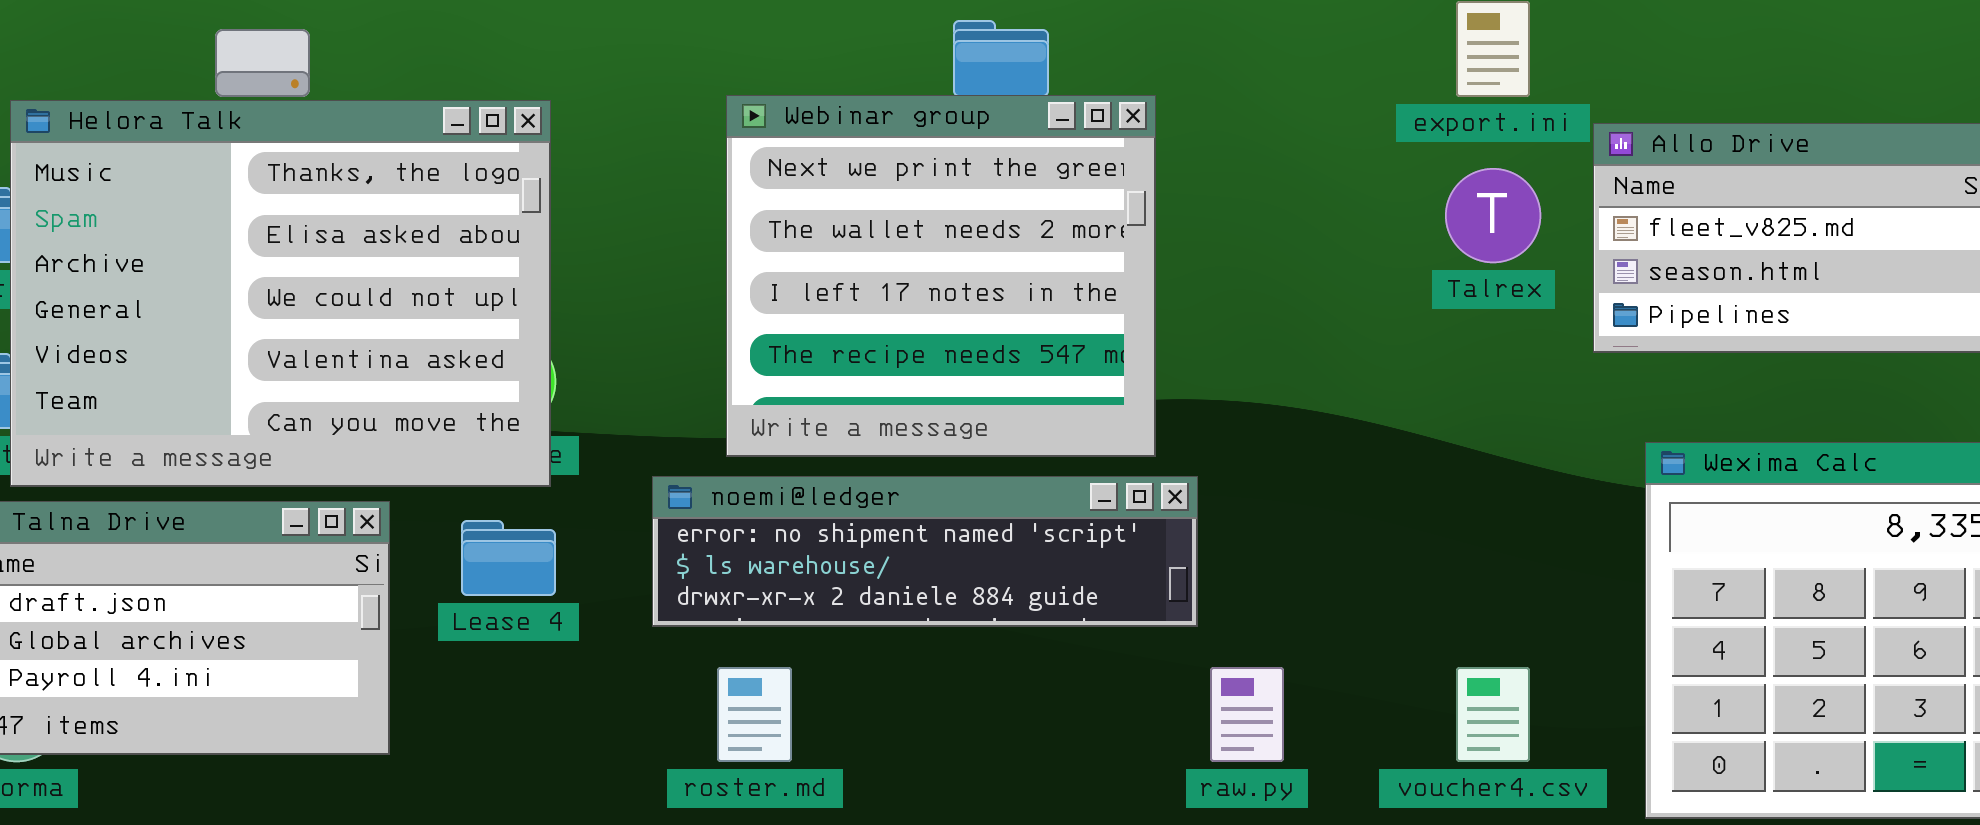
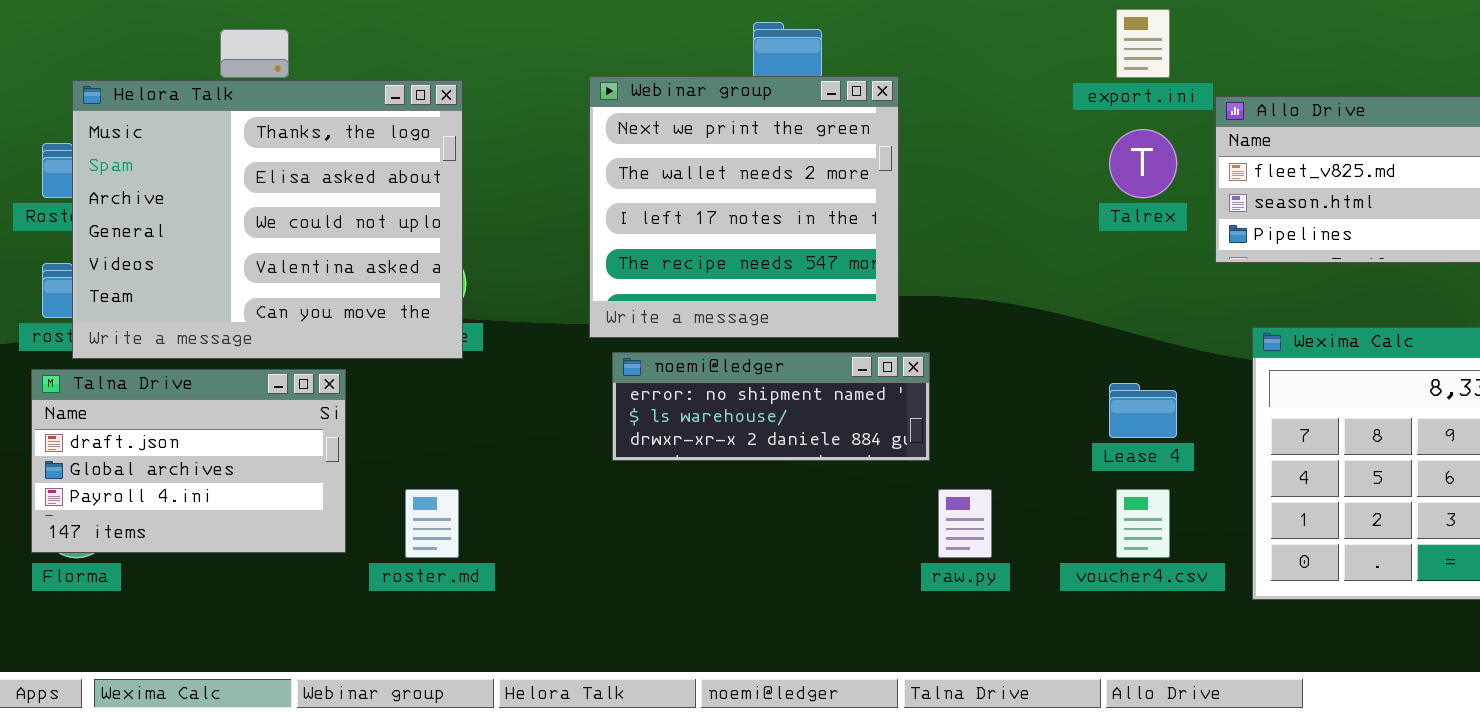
noemi@ledger: [652,476,1198,627] -> [612,352,930,461], resized
Lease 4: [461,520,556,596] -> [1109,383,1177,438], moved
roster.md: [717,667,792,762] -> [405,489,459,558], moved

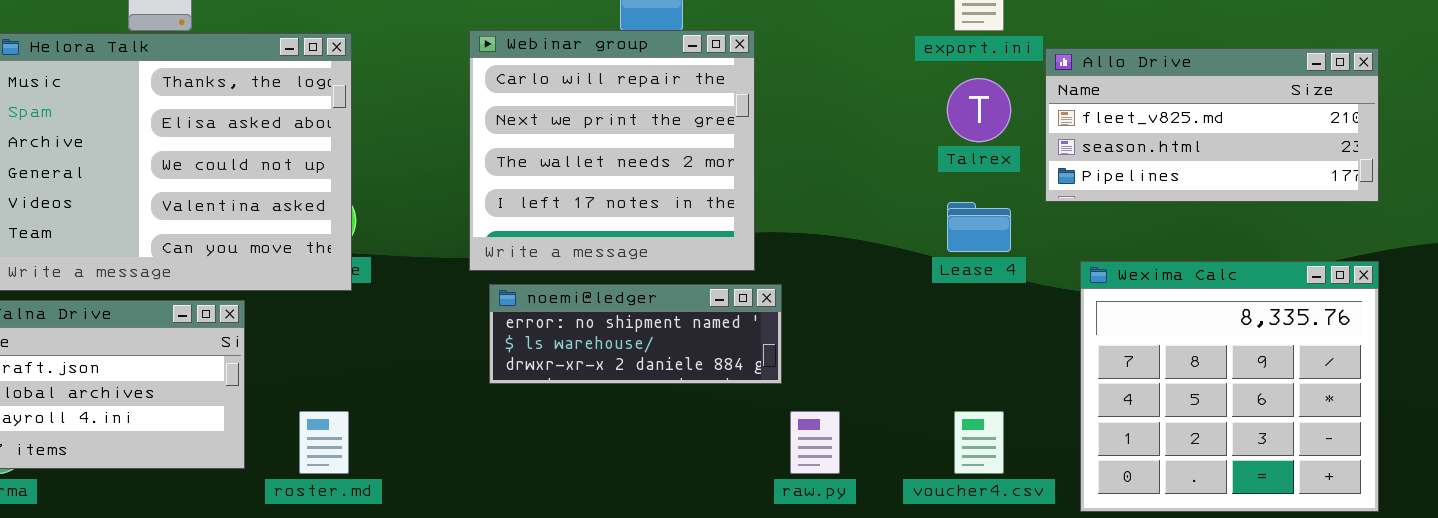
Webinar group: [589,76,899,338] -> [469,30,755,271], scrolled up 1 row
Lease 4: [1109,383,1177,438] -> [947,202,1011,252], moved

